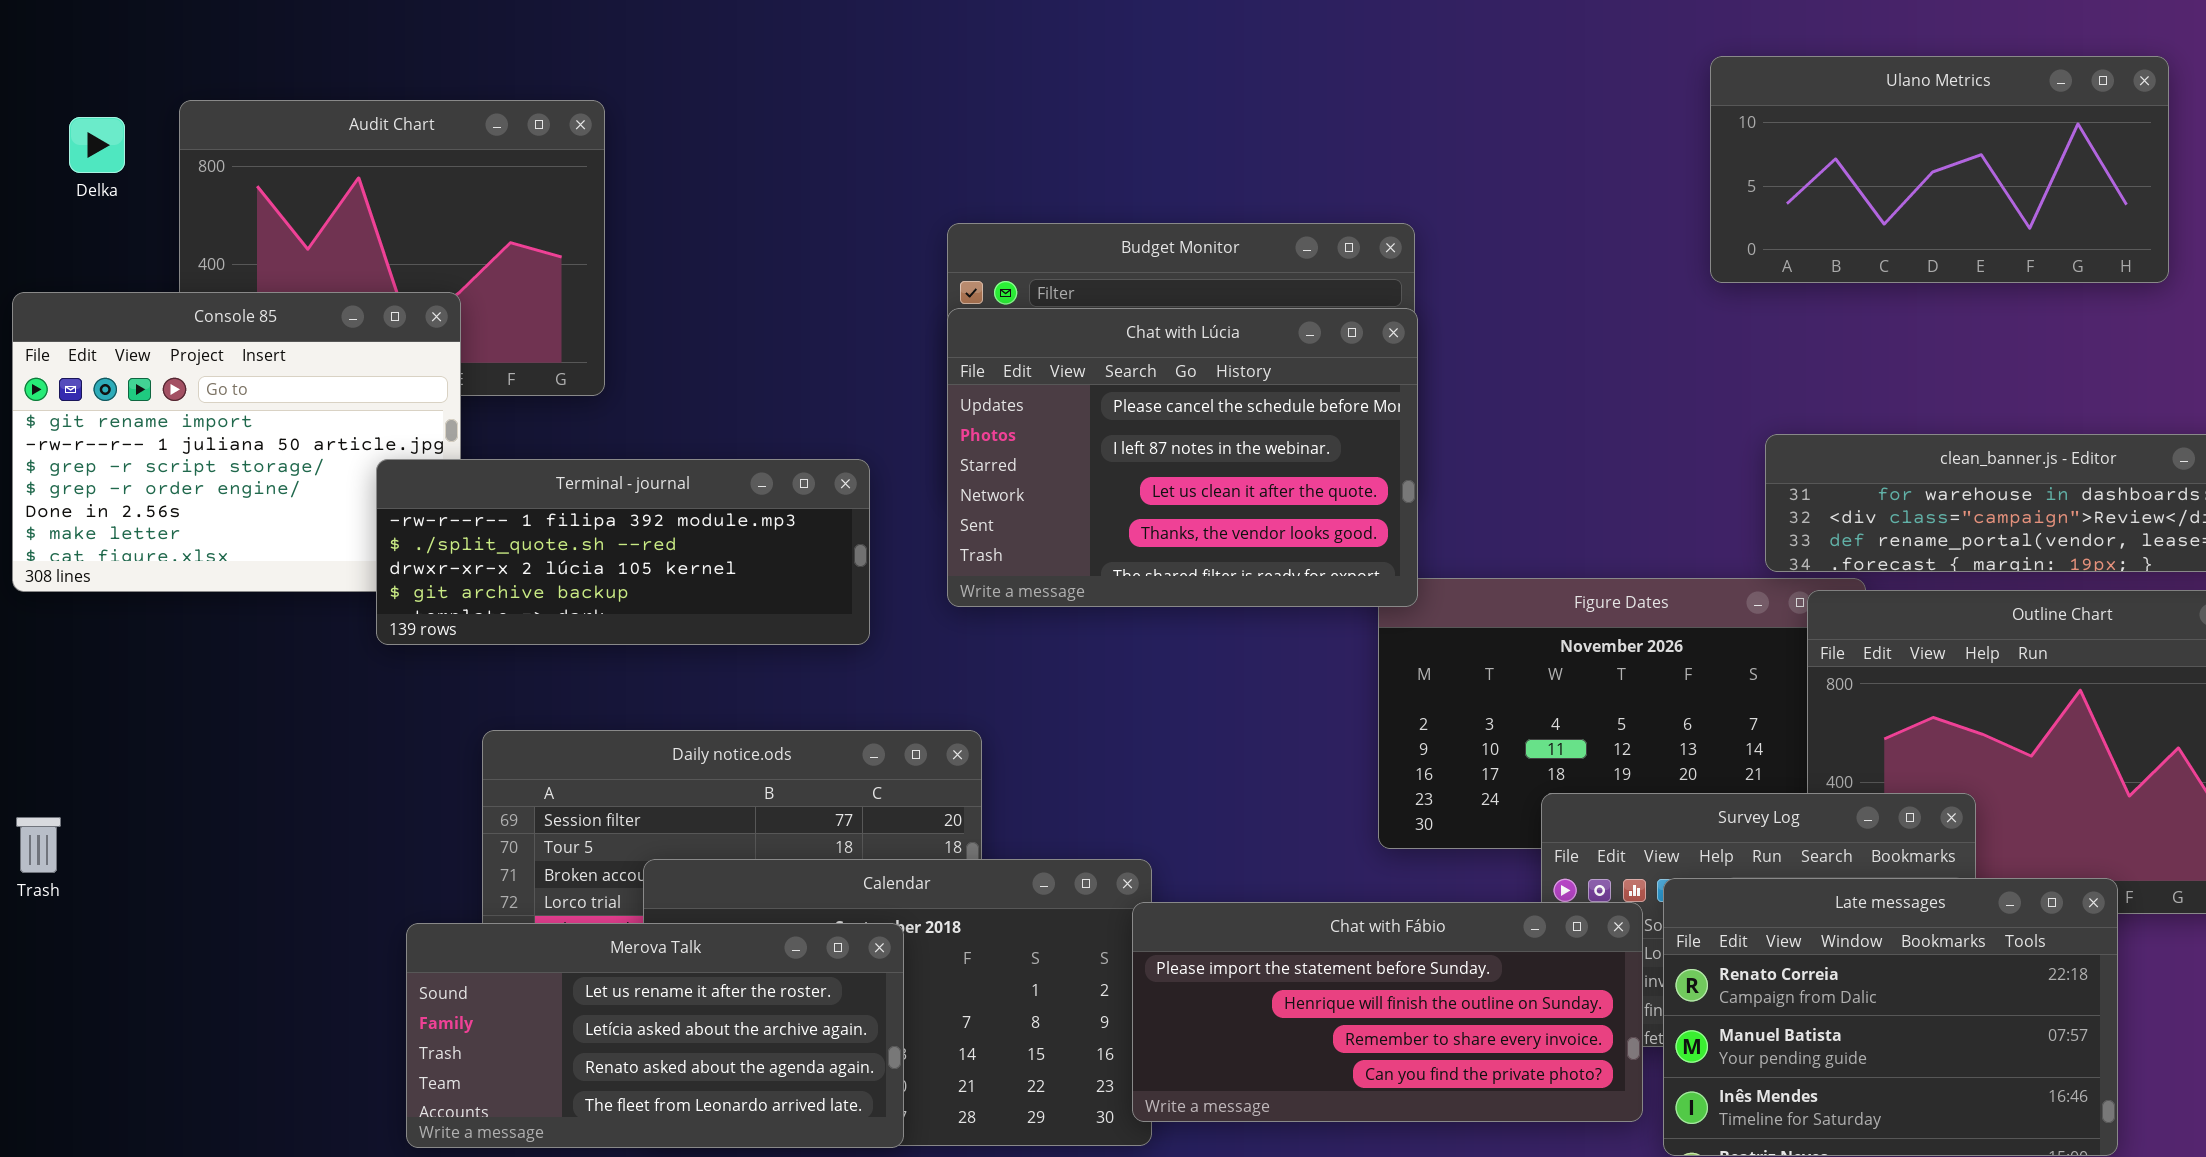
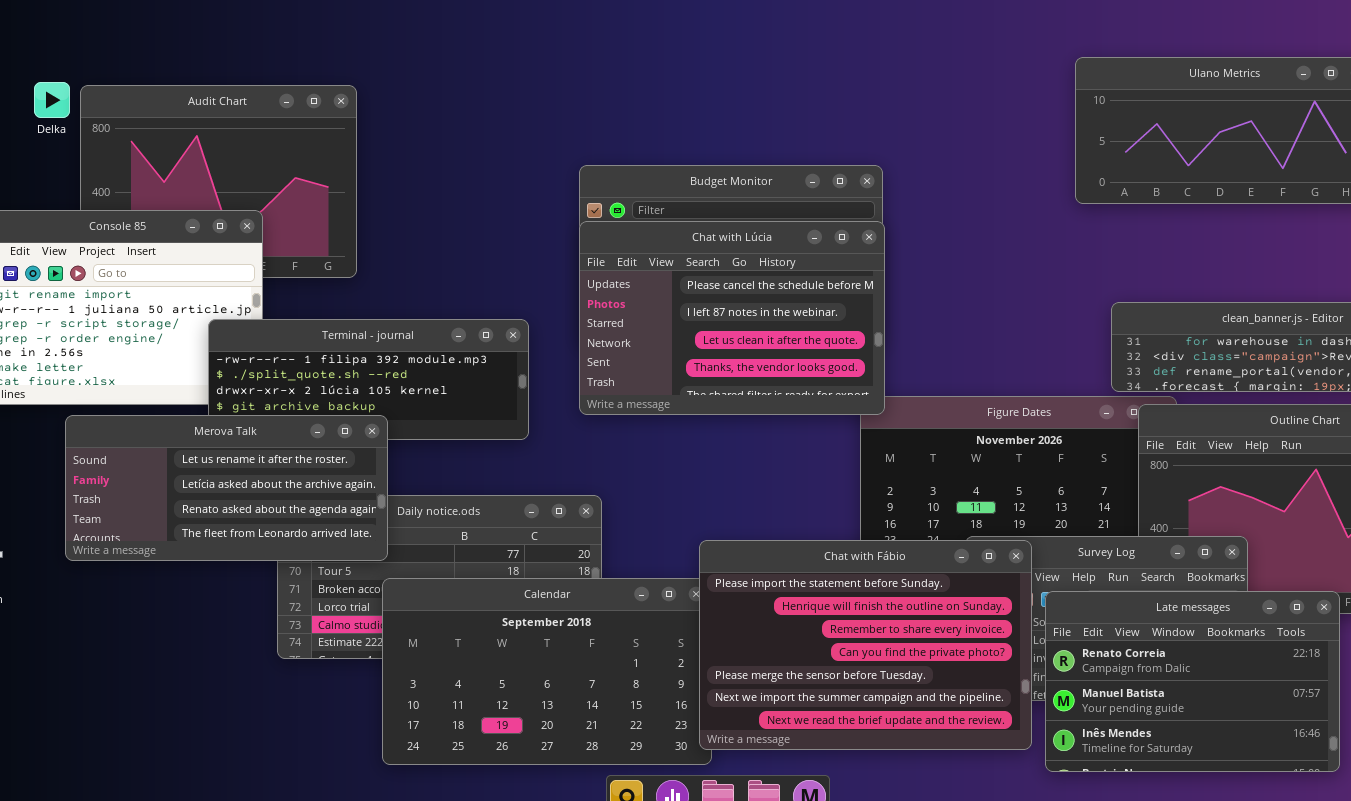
Delka: [69,117,125,173] -> [34,82,70,118], moved
Chat with Fábio: [1132,902,1643,1122] -> [699,540,1032,750], resized
Merova Talk: [406,923,904,1148] -> [65,415,388,561], moved

